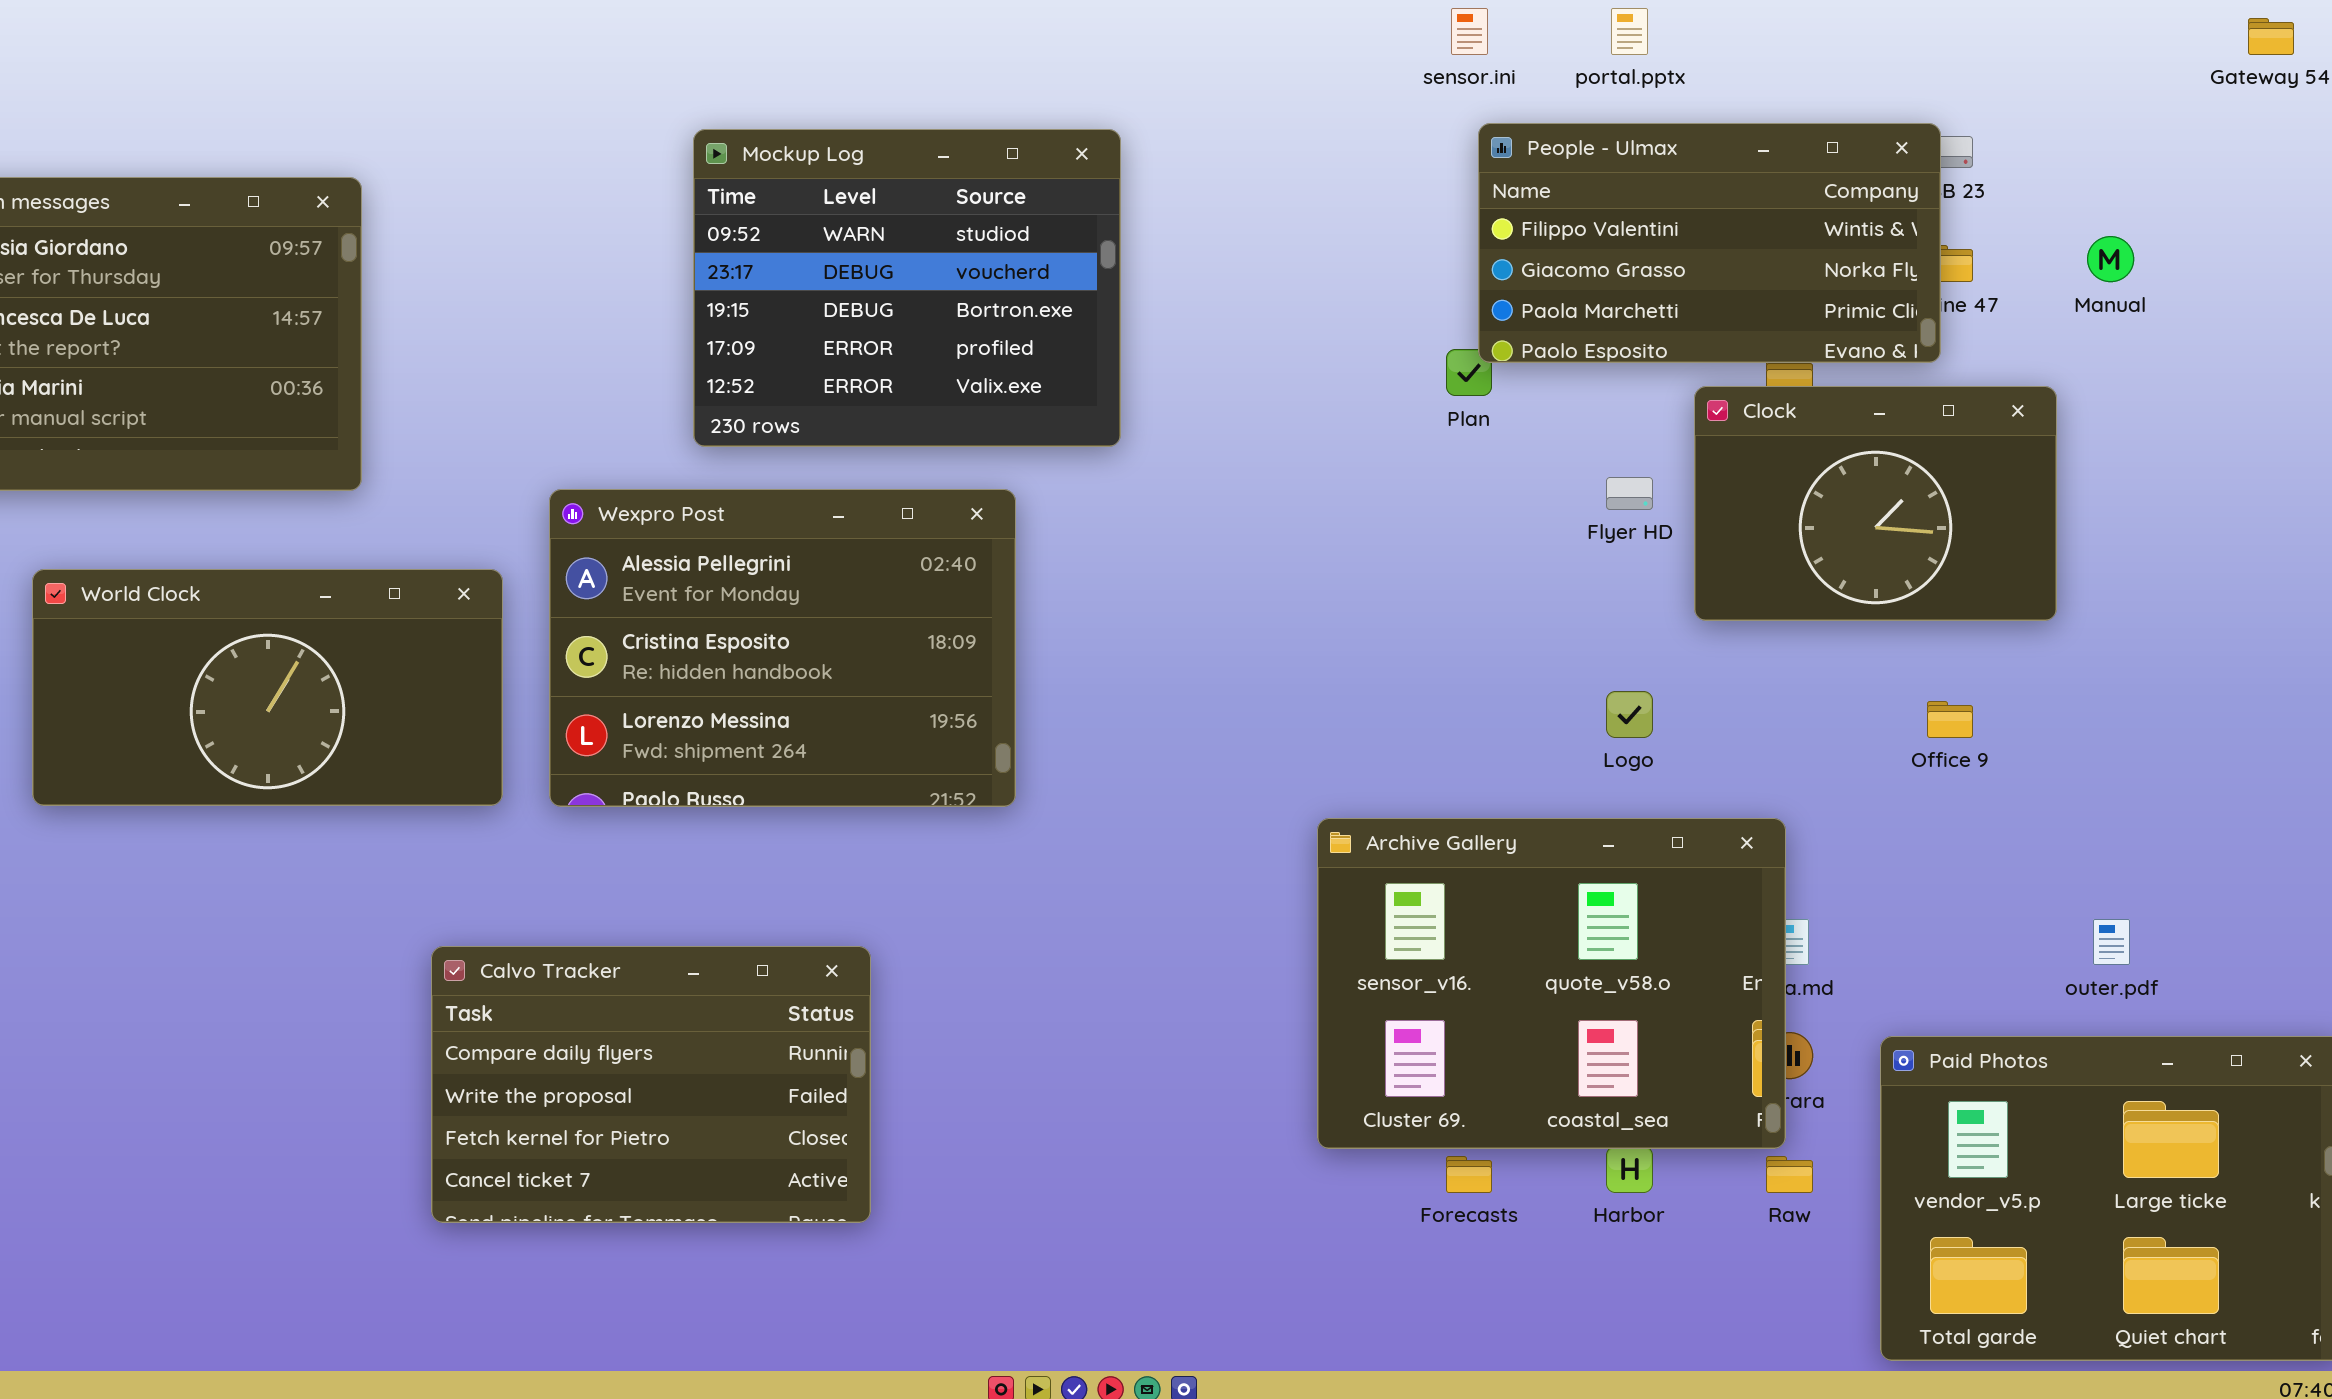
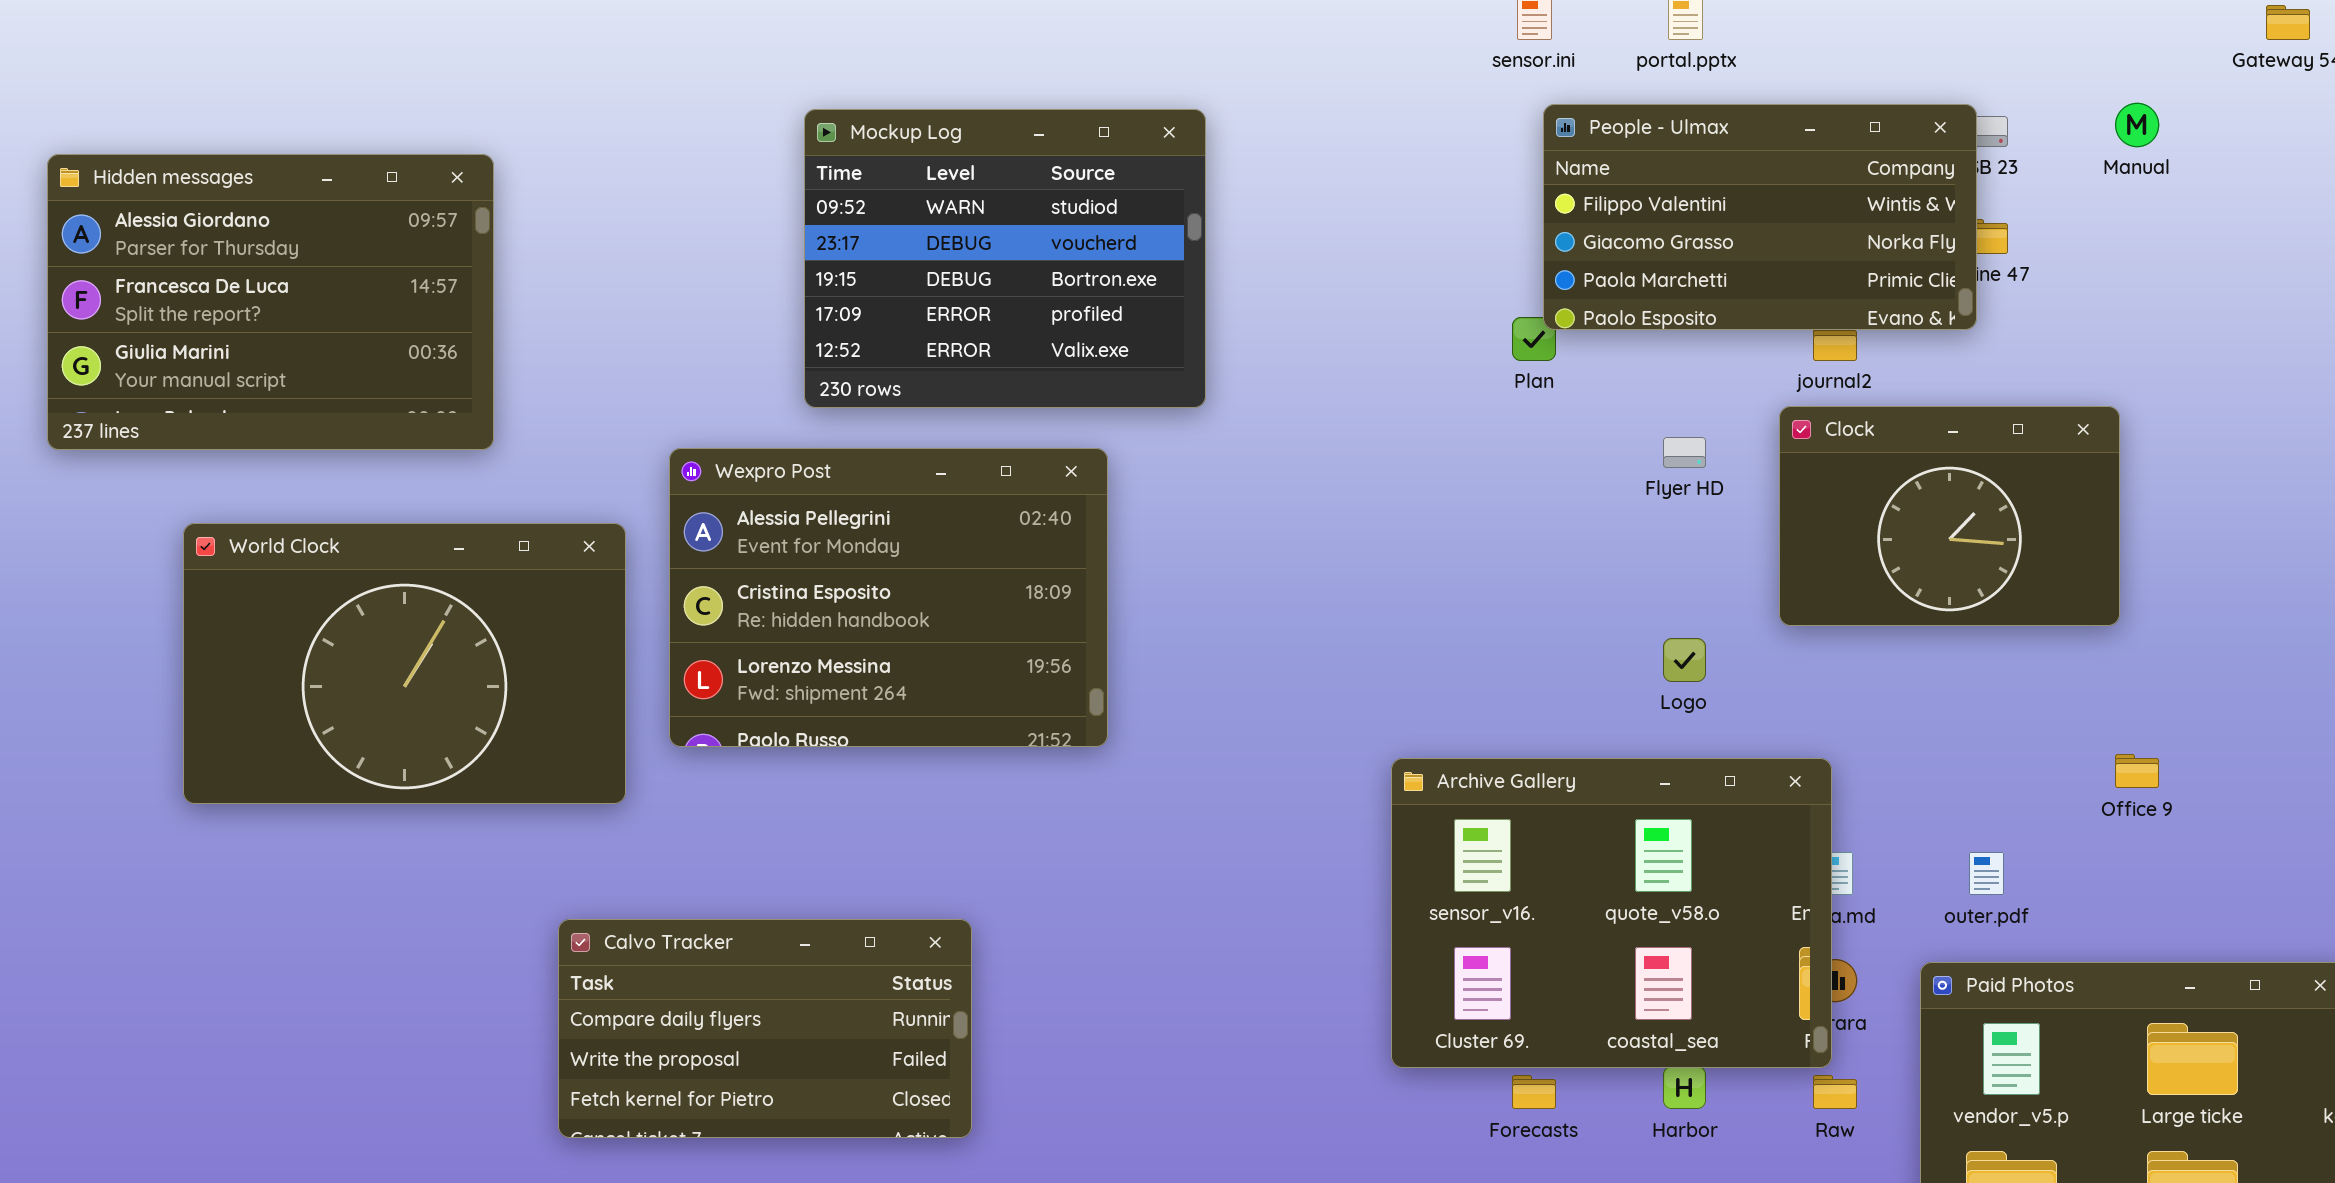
Manual: [2087,236,2134,282] -> [2115,103,2159,147], moved
Clock: [1694,386,2057,621] -> [1779,406,2120,626], moved
World Clock: [32,569,503,806] -> [183,523,626,804], resized
Office 9: [1927,701,1973,738] -> [2115,754,2159,788], moved
outer.pdf: [2093,919,2130,965] -> [1969,852,2004,895], moved
Calvo Tracker: [431,946,871,1223] -> [558,919,972,1138], resized

